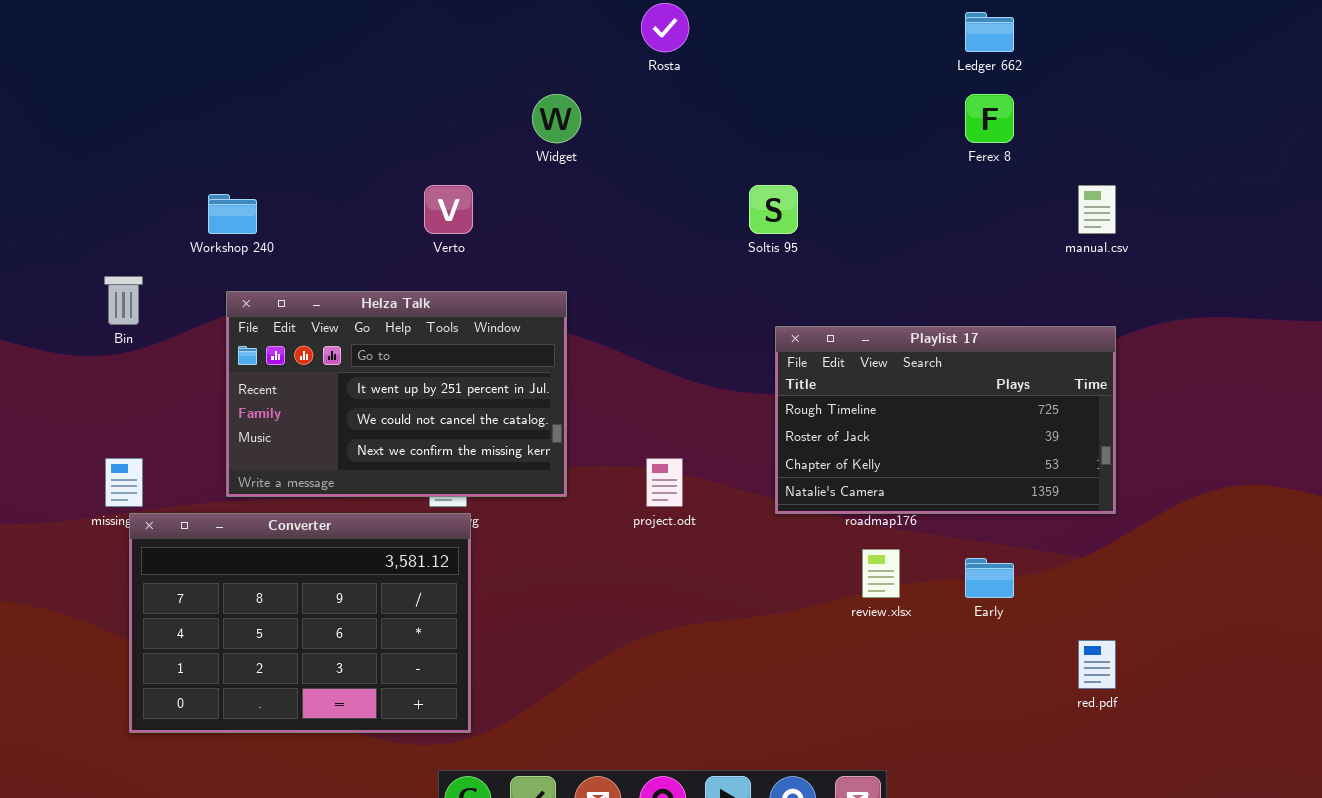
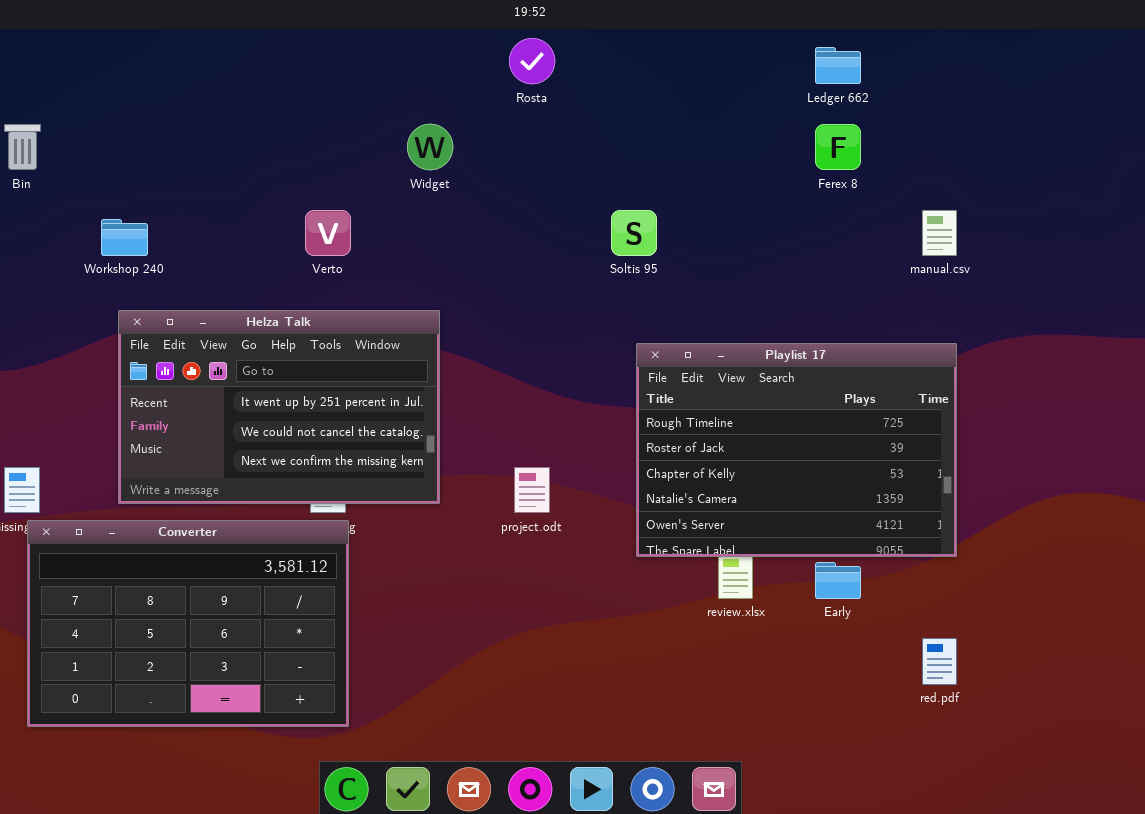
Bin: [104,276,143,325] -> [4,124,41,170], moved
Playlist 17: [775,326,1116,514] -> [636,343,957,557], resized

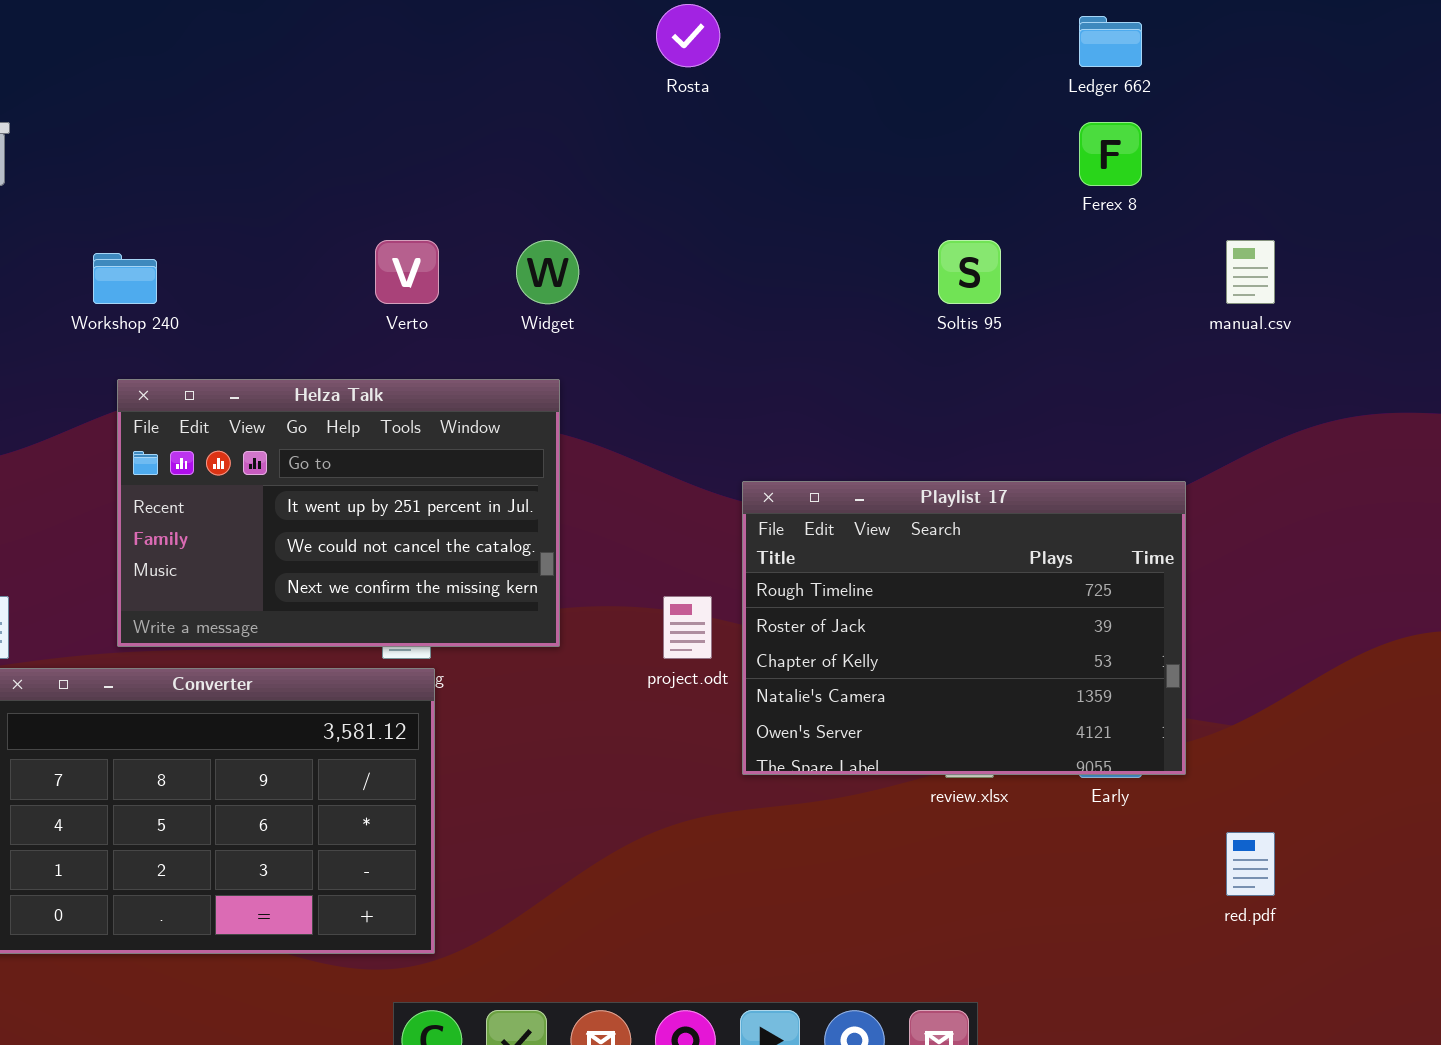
Widget: [407,124,453,170] -> [516,240,579,304], moved
Soltis 95: [611,210,657,256] -> [938,240,1001,304], moved
Playlist 17: [636,343,957,557] -> [742,481,1186,775], moved

